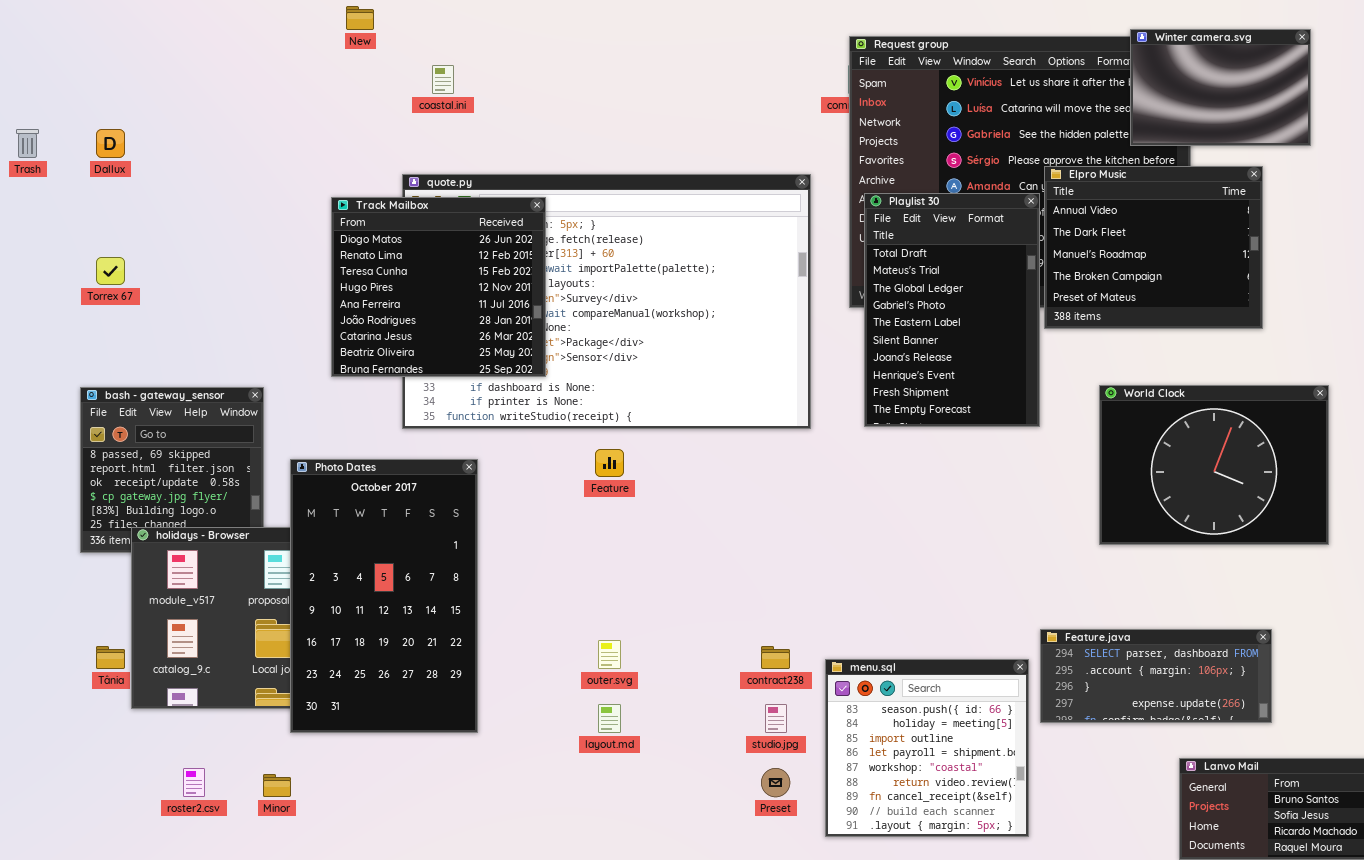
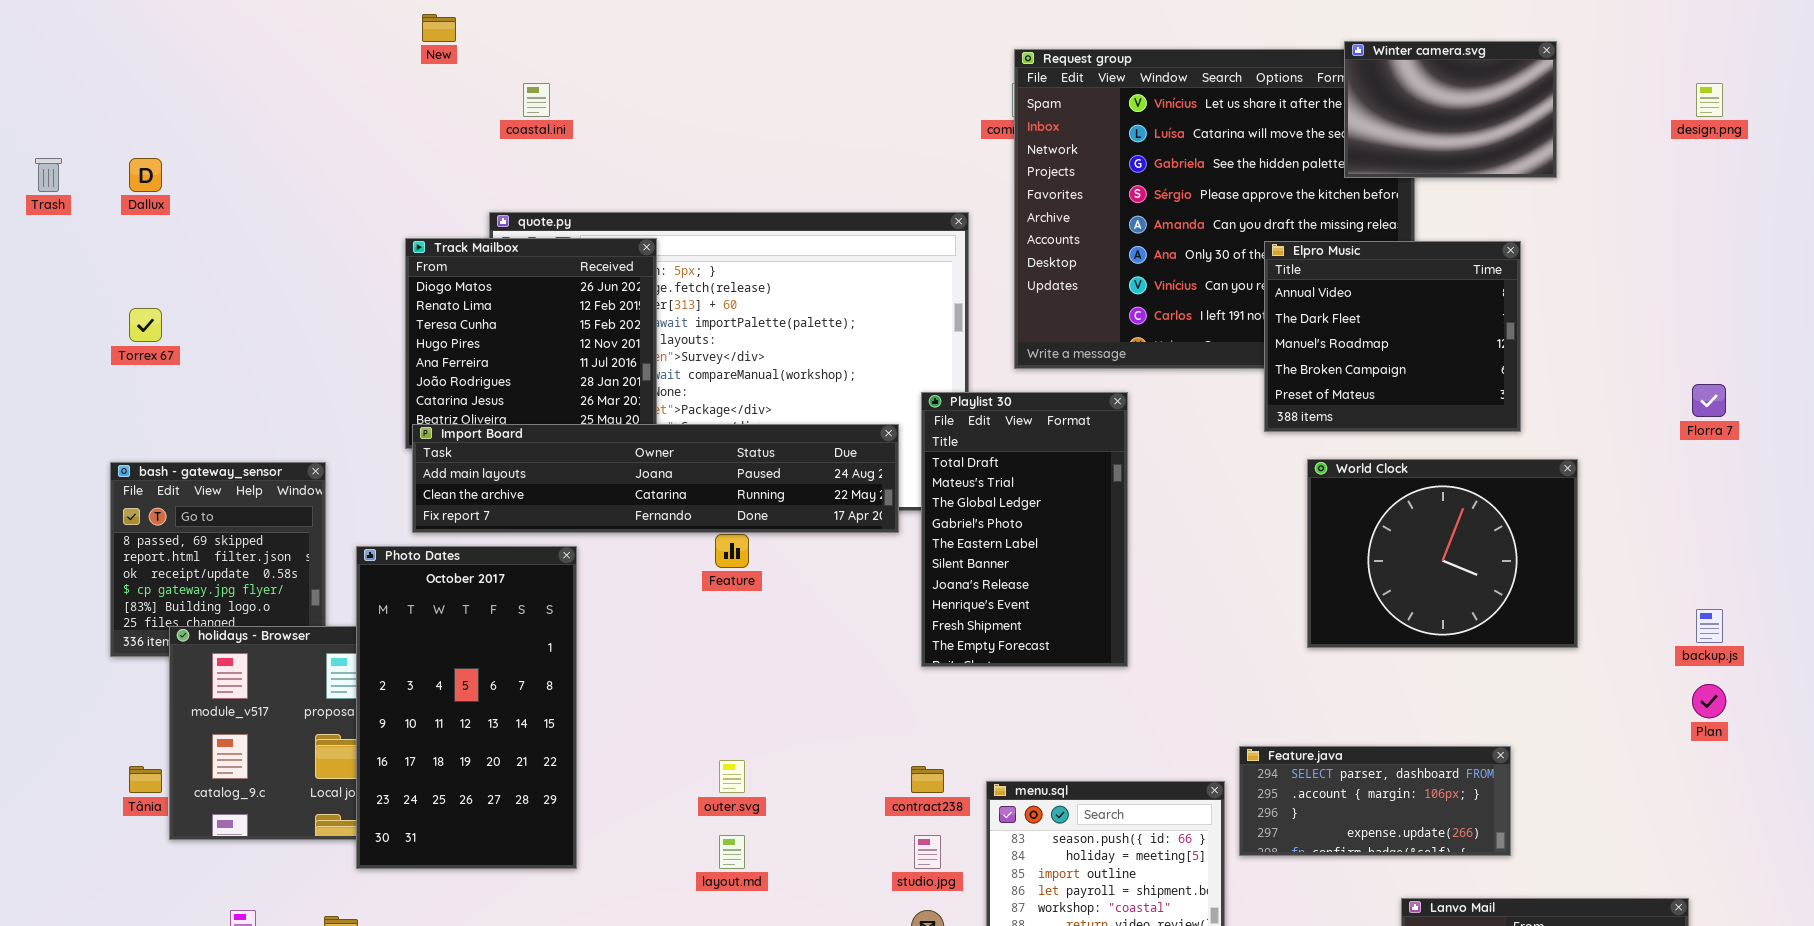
Elpro Music: [1044,166,1263,329] -> [1264,241,1521,432], moved
Playlist 30: [864,193,1040,427] -> [921,392,1128,667], moved
Import Board: none -> [412,424,899,533], opened

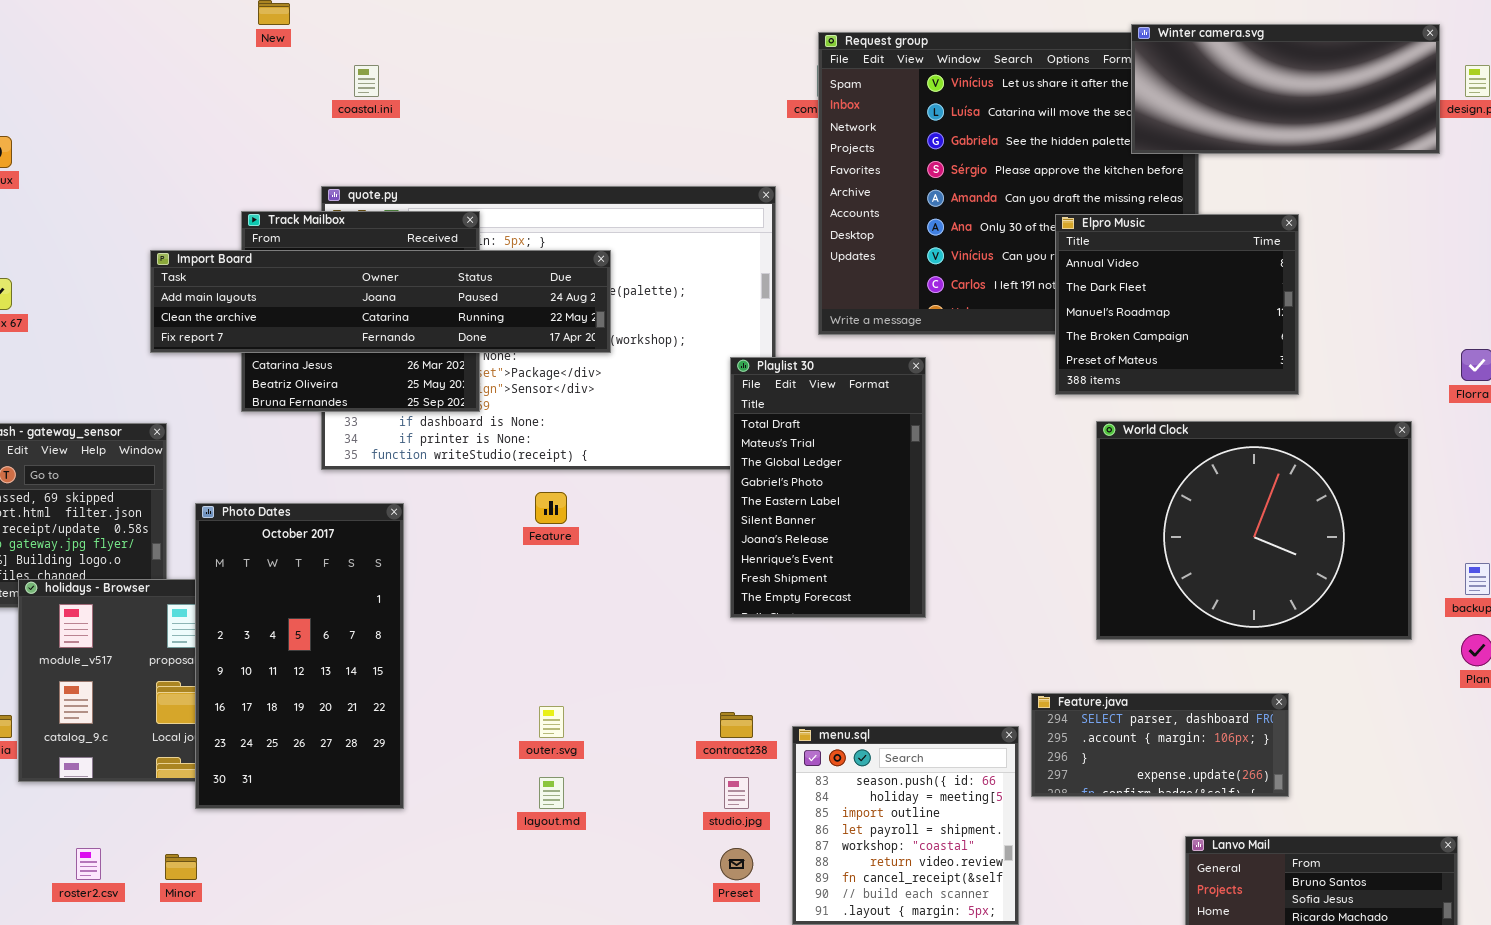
Winter camera.svg: [1344,41,1557,178] -> [1131,24,1440,154], resized
Import Board: [412,424,899,533] -> [150,250,611,353], moved
World Clock: [1307,459,1578,648] -> [1096,421,1412,640], resized

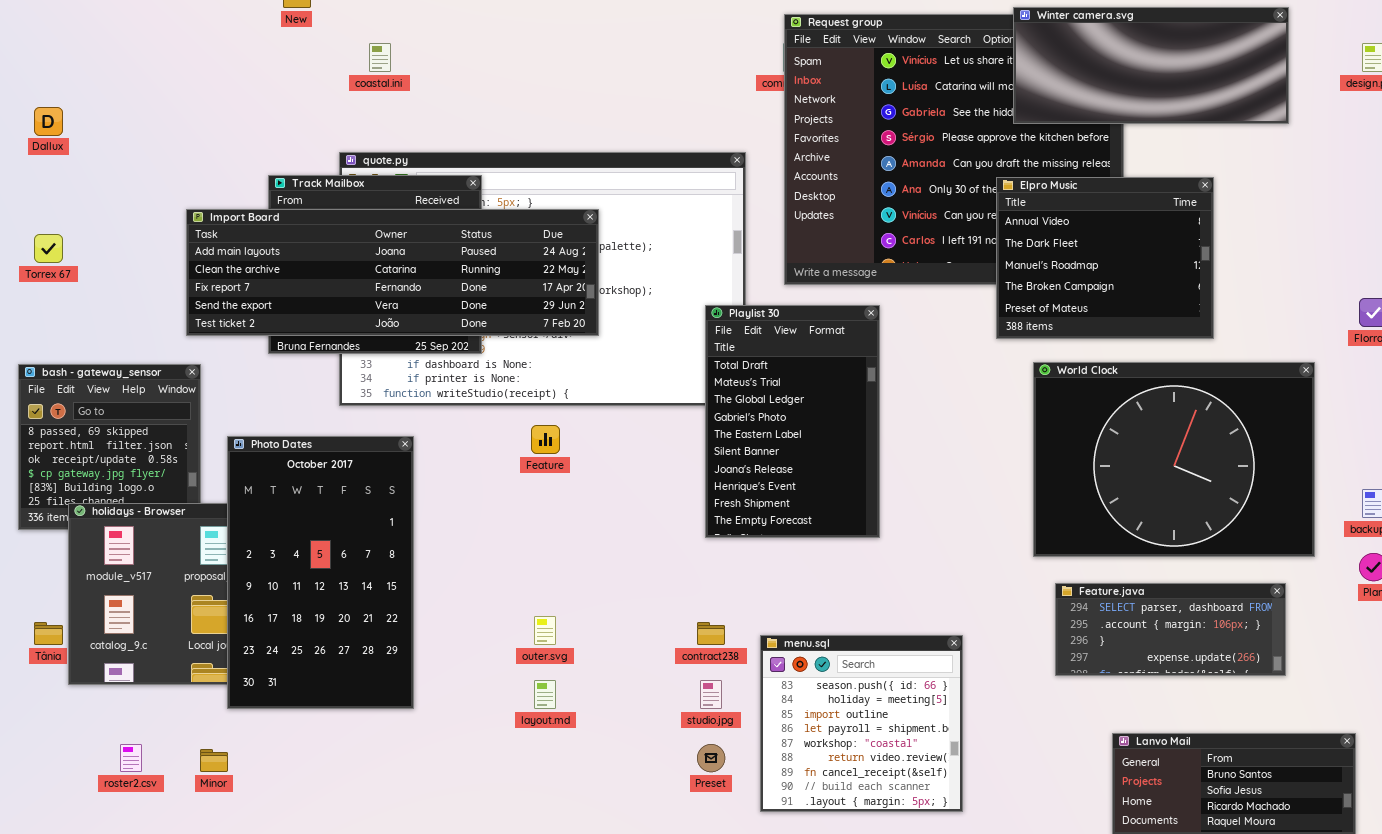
Winter camera.svg: [1131,24,1440,154] -> [1013,7,1289,124], moved
Import Board: [150,250,611,353] -> [186,209,599,336], resized
Feature.java: [1031,693,1289,797] -> [1055,583,1286,676], moved

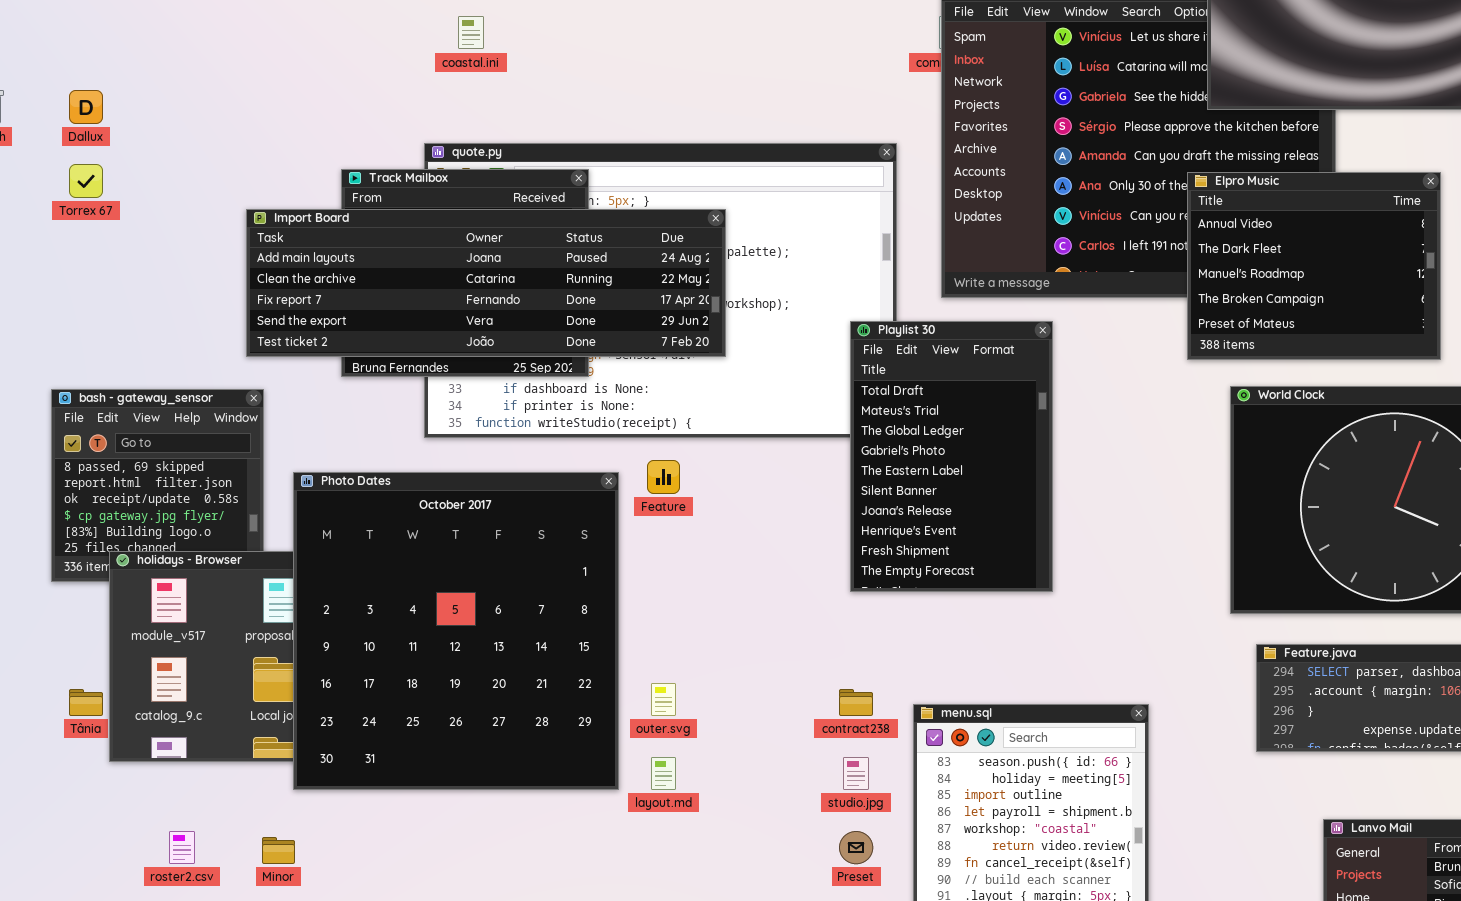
Torrex 67: [34,234,63,263] -> [69,164,103,198], moved
Photo Dates: [227,436,414,709] -> [293,472,619,790], resized

